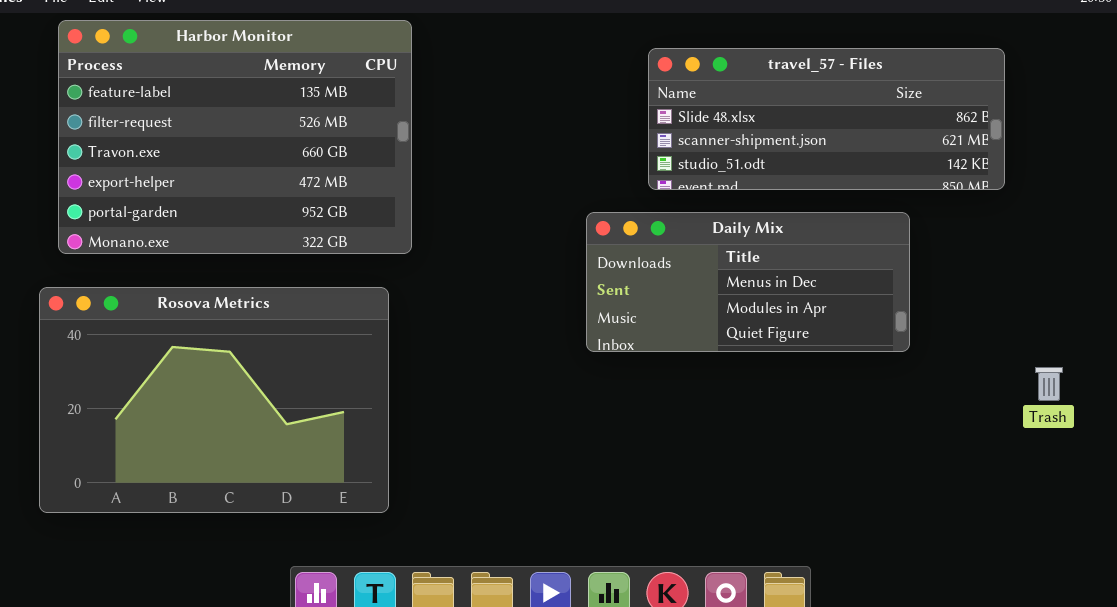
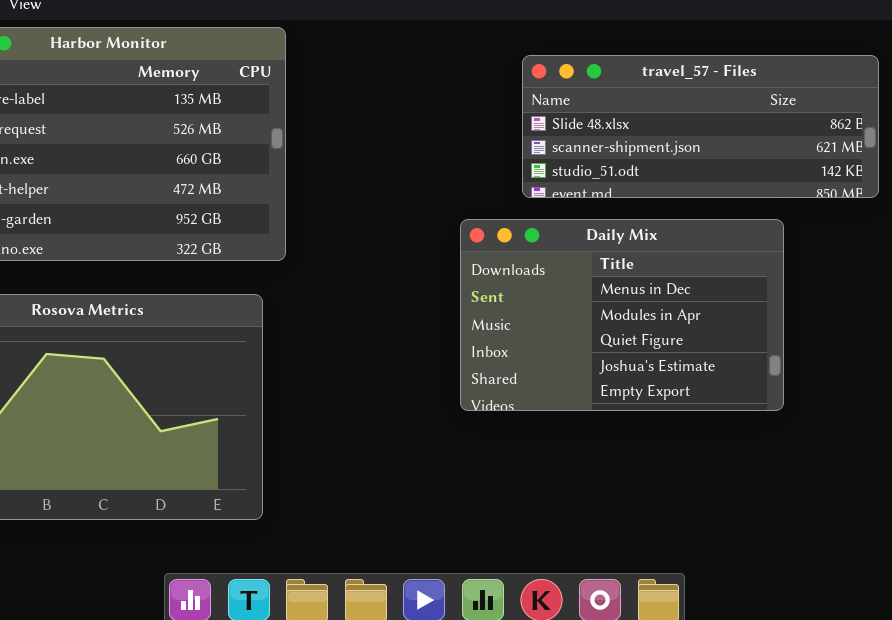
Daily Mix: [586,212,910,352] -> [460,219,784,411], resized

